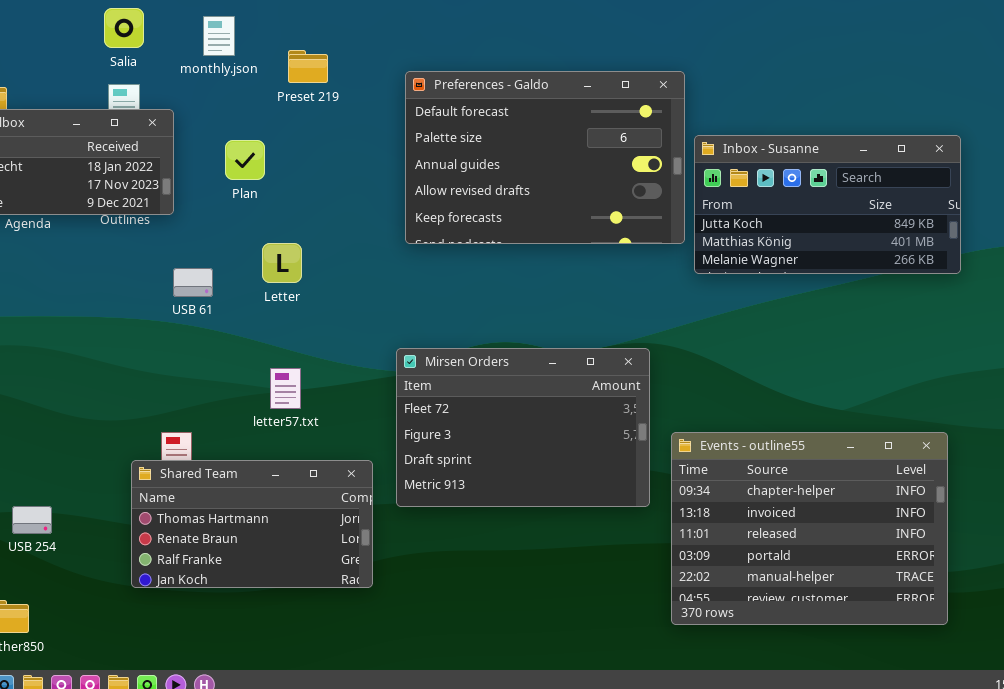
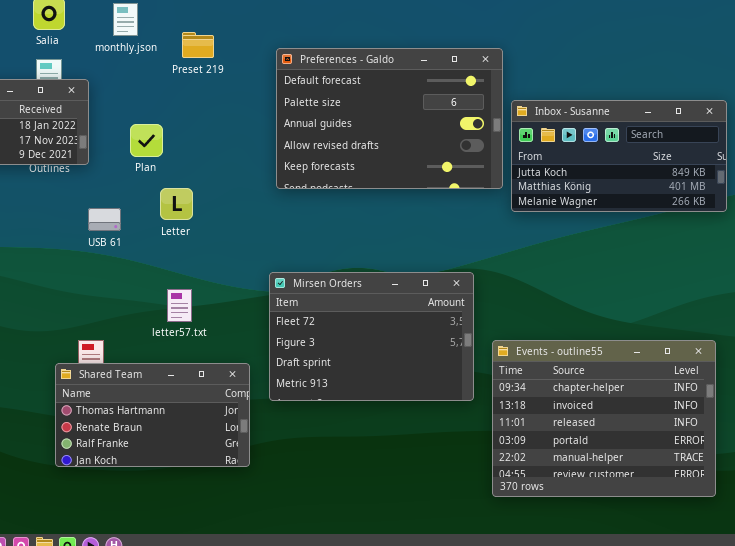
Plan: [225,140,265,180] -> [130,124,163,157], moved

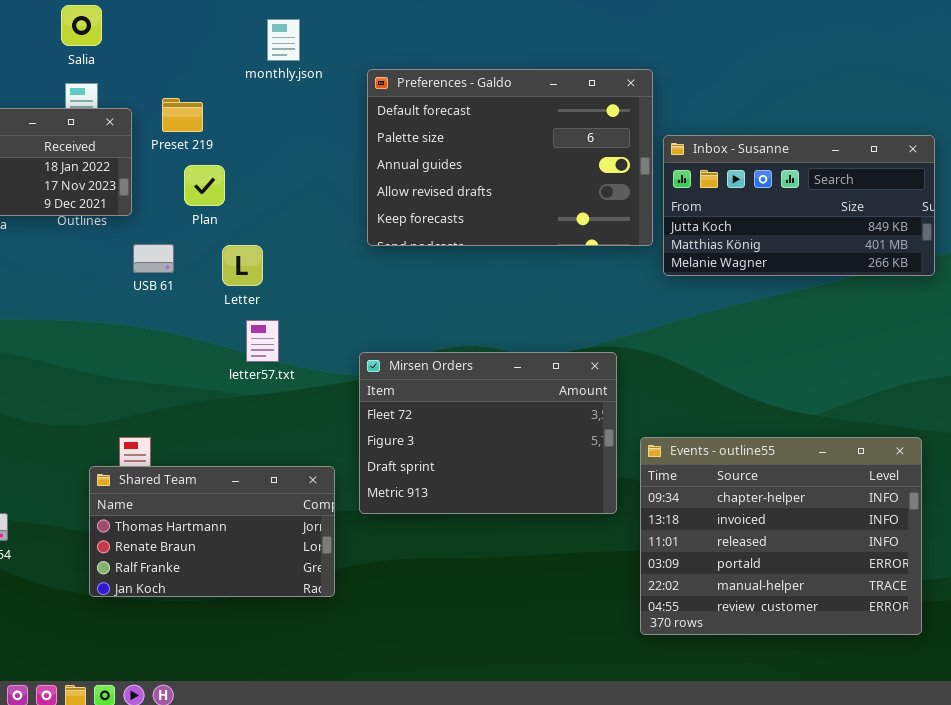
monthly.json: [113,3,138,36] -> [267,19,300,61], moved
Preset 219: [182,32,214,58] -> [162,98,203,132], moved
USB 61: [88,208,121,231] -> [133,244,174,273], moved
letter57.txt: [167,289,192,322] -> [246,320,279,362], moved

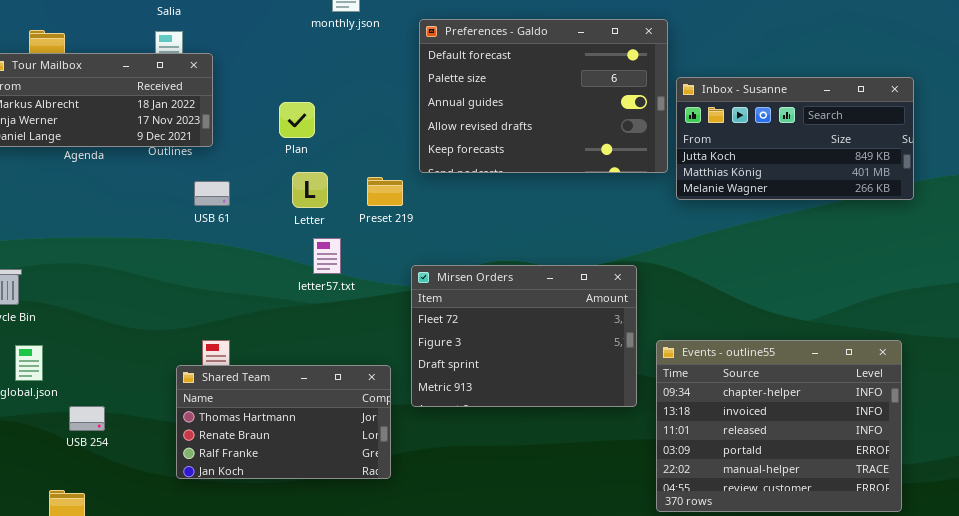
Preset 219: [162,98,203,132] -> [367,177,403,206], moved
Plan: [184,165,225,206] -> [279,102,315,138], moved
USB 61: [133,244,174,273] -> [194,181,230,206], moved

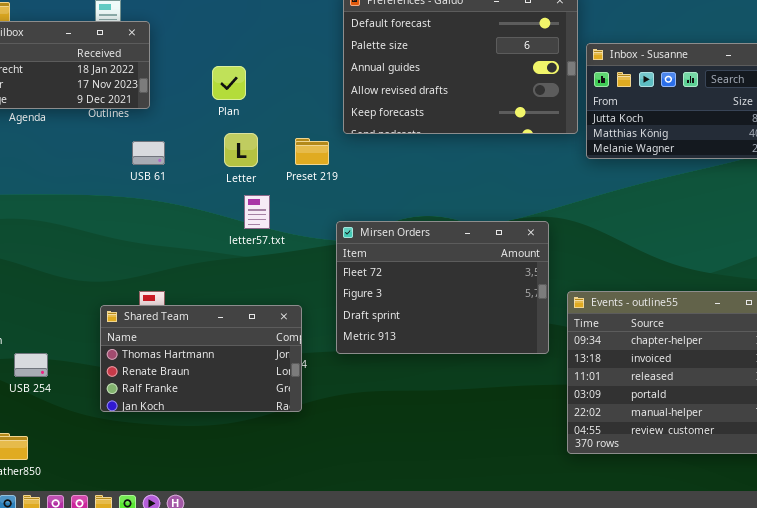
Shared Team: [176,365,391,479] -> [100,305,302,412], moved

